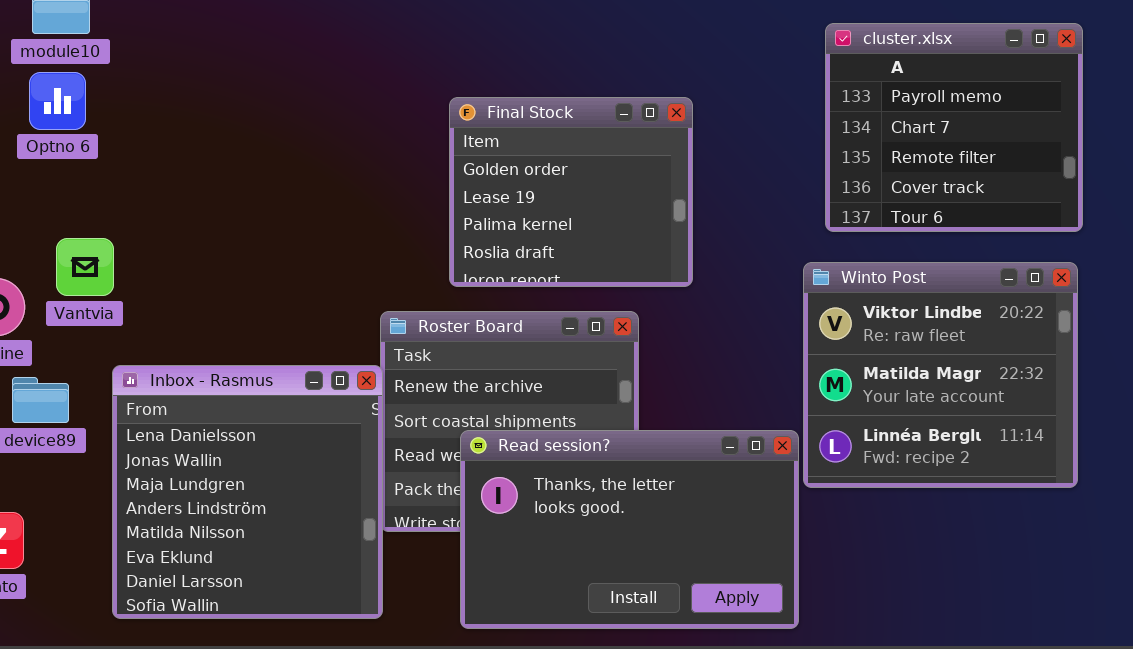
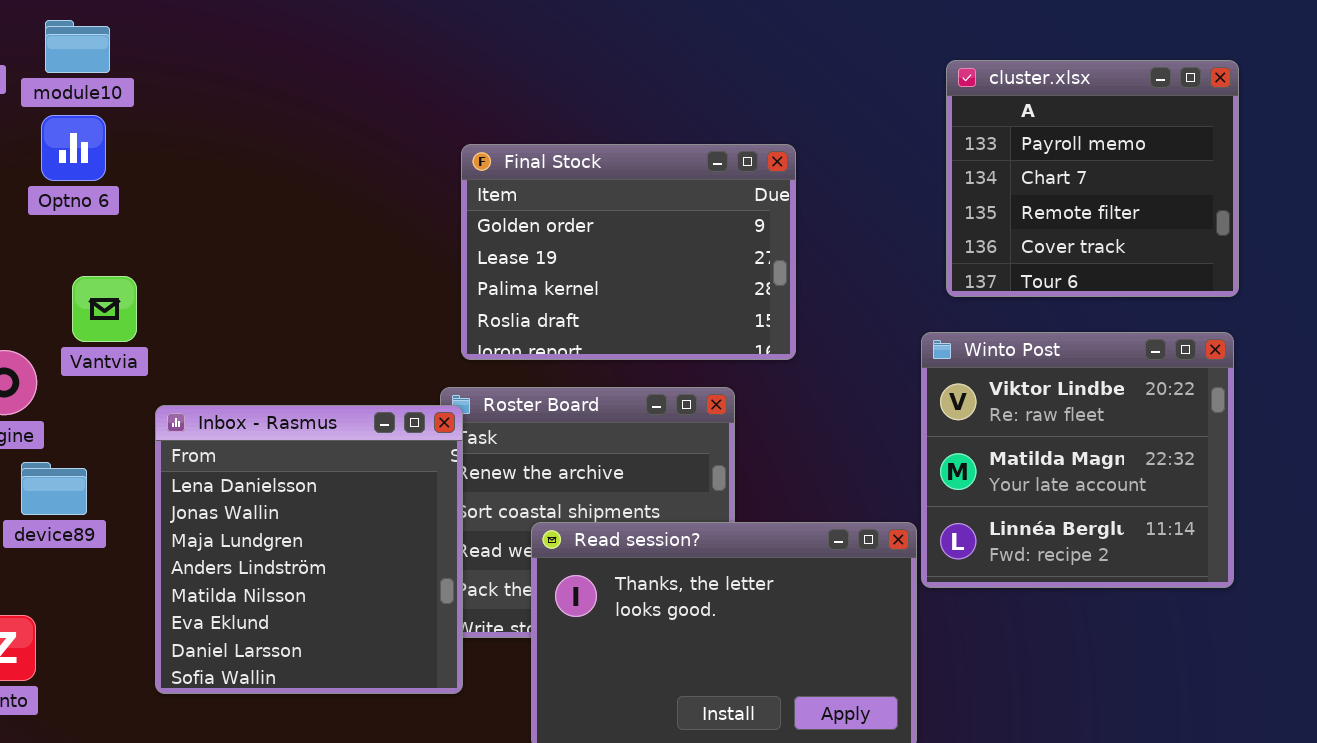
Final Stock: [449,97,693,287] -> [461,144,796,360], resized
Vantvia: [56,238,114,296] -> [72,276,137,342], moved
Inbox - Rasmus: [112,365,383,619] -> [155,405,463,694], moved

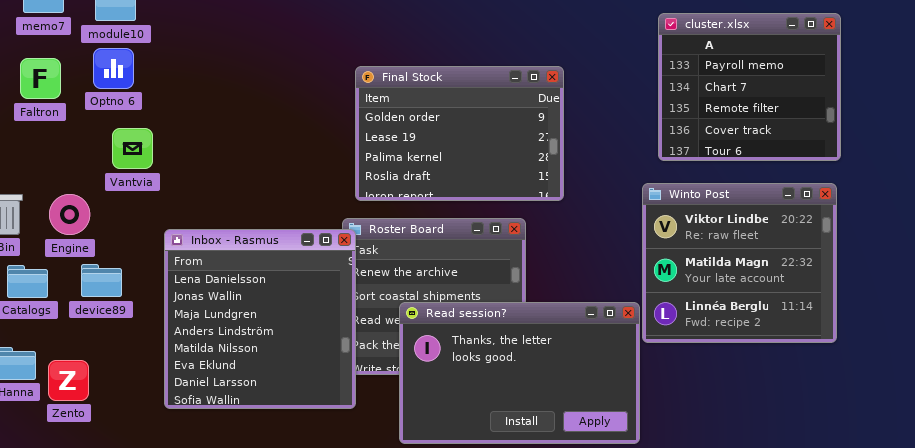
Vantvia: [72,276,137,342] -> [112,128,153,169], moved

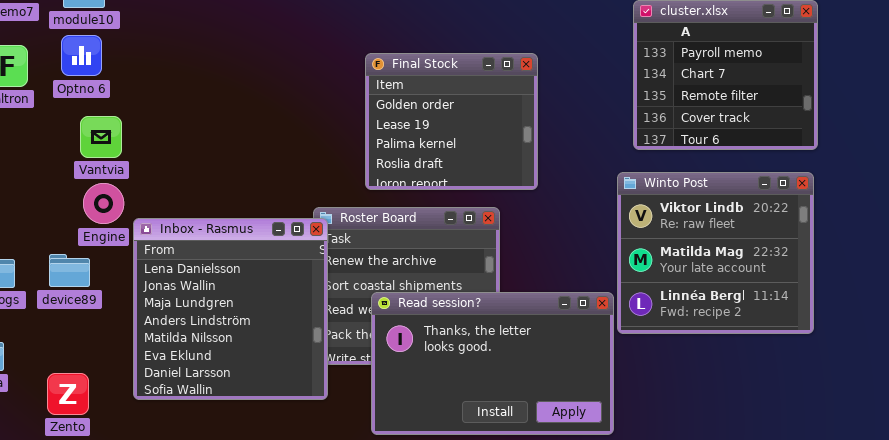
Final Stock: [355,66,564,201] -> [365,53,538,190], resized
Engine: [49,194,90,235] -> [83,183,124,224], moved
Zento: [48,360,89,401] -> [47,373,89,415], moved

